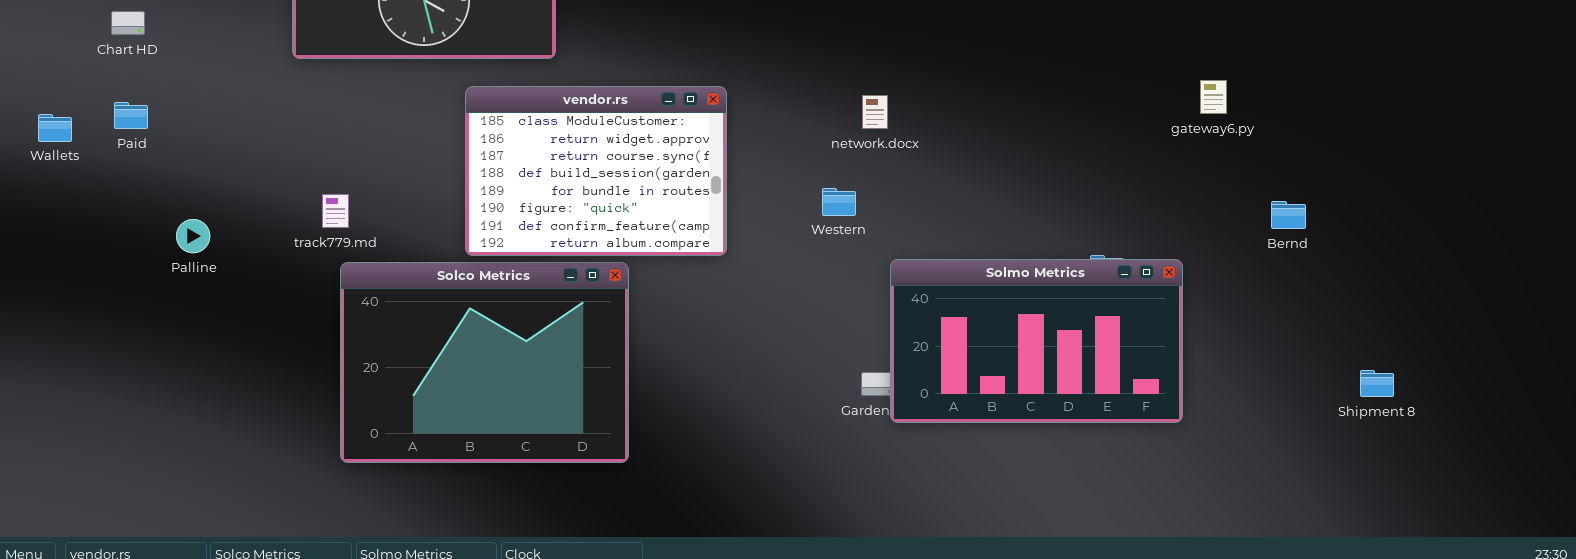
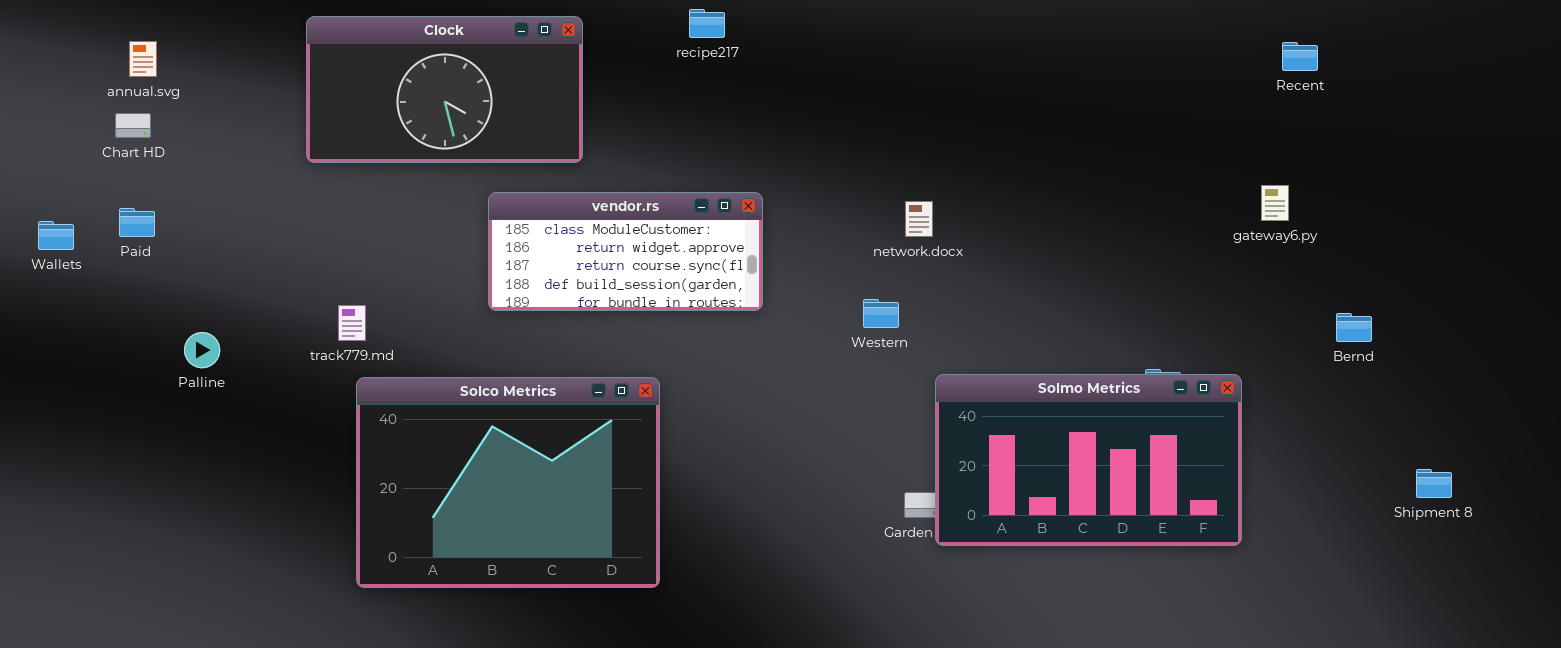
vendor.rs: [465,86,727,256] -> [488,192,763,311], resized
Shipment 8: [1360,370,1394,397] -> [1416,469,1452,498], moved

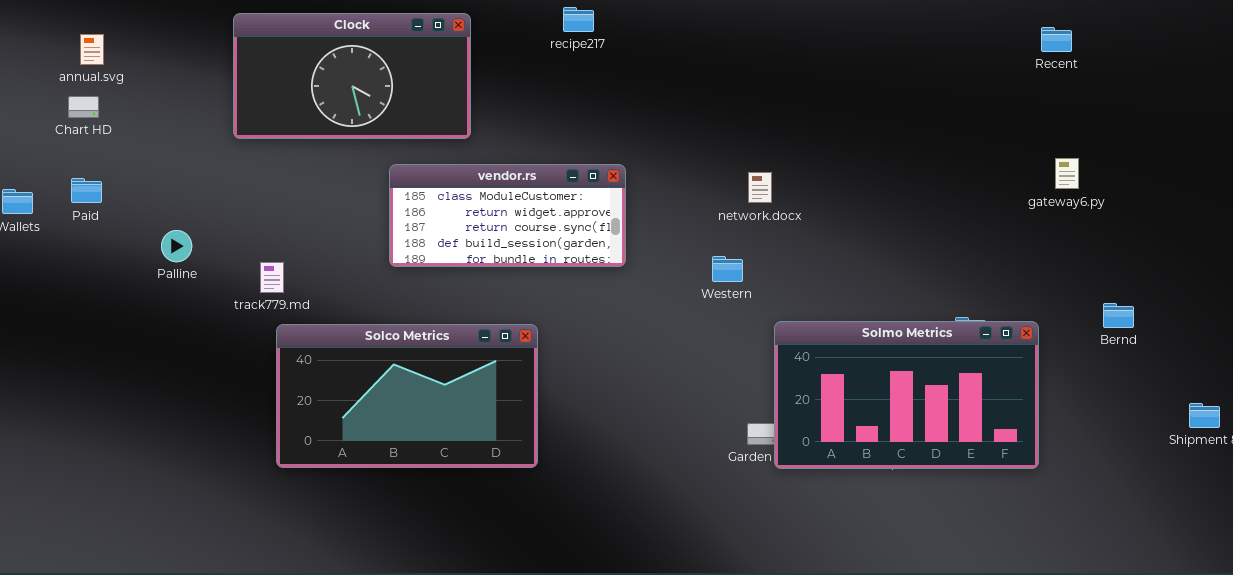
Recent: [1282,42,1318,71] -> [1041,27,1072,52], moved
Bernd: [1336,313,1372,342] -> [1103,303,1134,328], moved
Palline: [184,332,220,368] -> [161,230,192,262], moved
Solco Metrics: [356,377,660,588] -> [276,324,538,468], resized

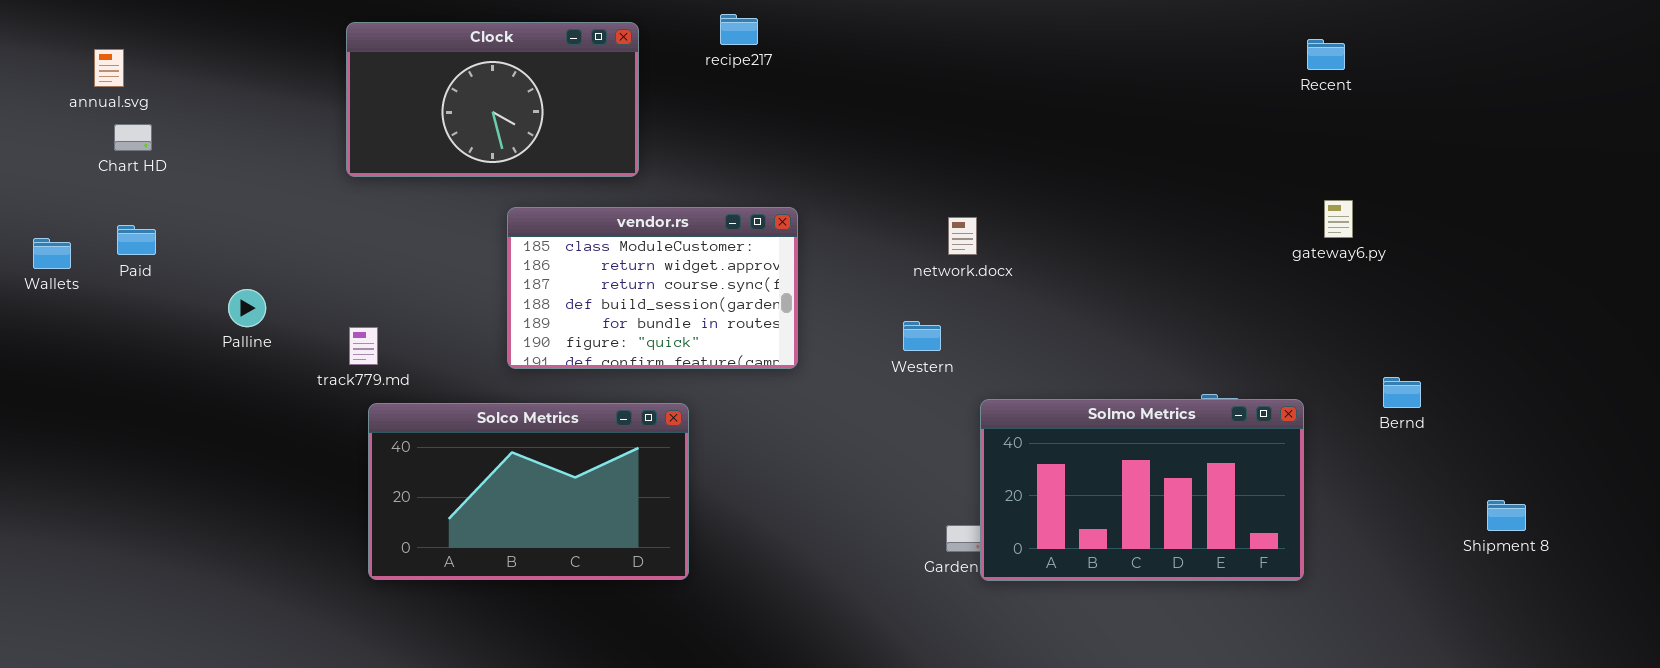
Clock: [233,13,471,139] -> [346,22,639,177], moved
annual.svg: [80,34,104,65] -> [94,49,124,87], moved
vendor.rs: [389,164,626,267] -> [507,207,798,369], resized

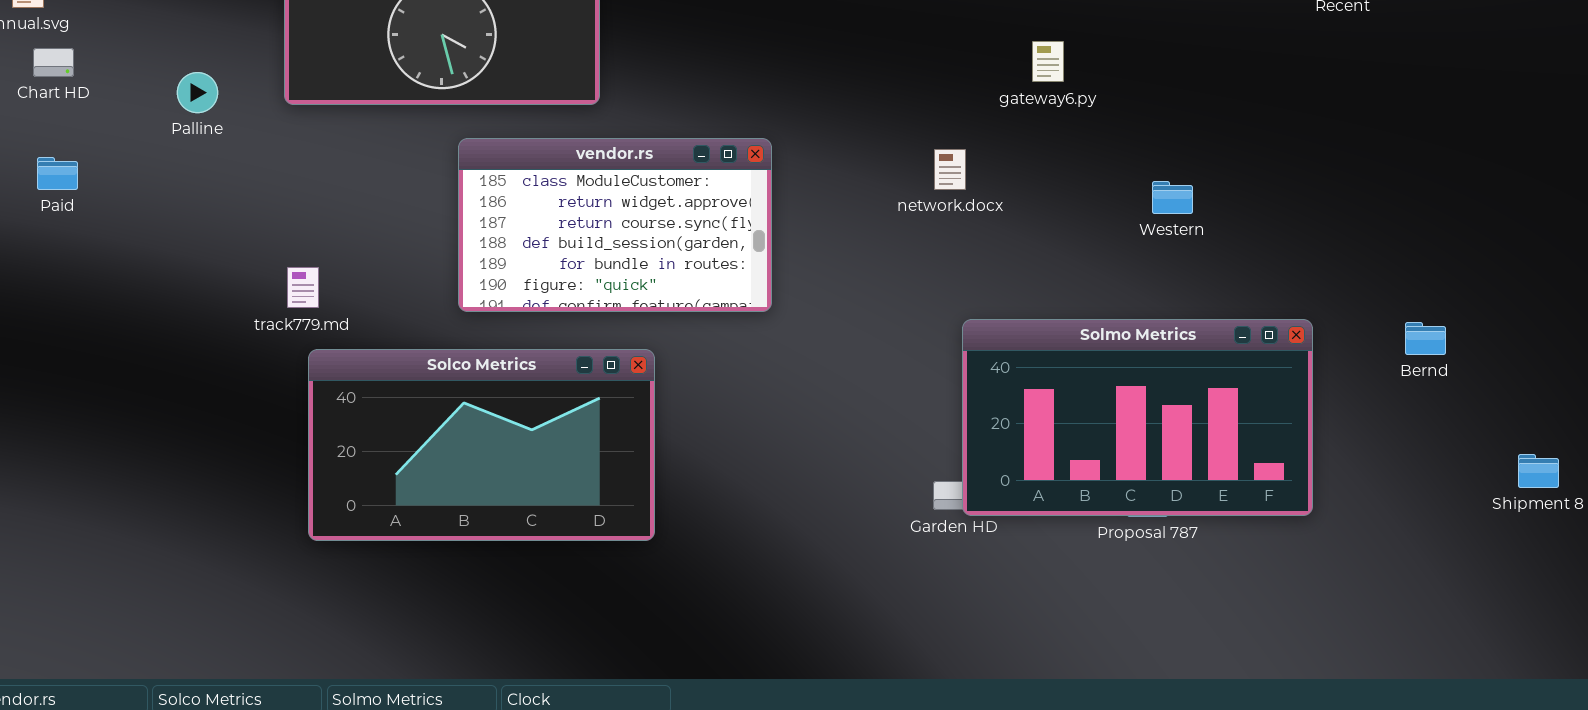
gateway6.py: [1324,200,1353,238] -> [1032,41,1064,82], moved
Palline: [228,289,266,327] -> [177,72,218,113], moved
Western: [903,321,941,351] -> [1152,181,1193,214], moved
Solmo Metrics: [980,399,1304,581] -> [962,319,1313,516], moved

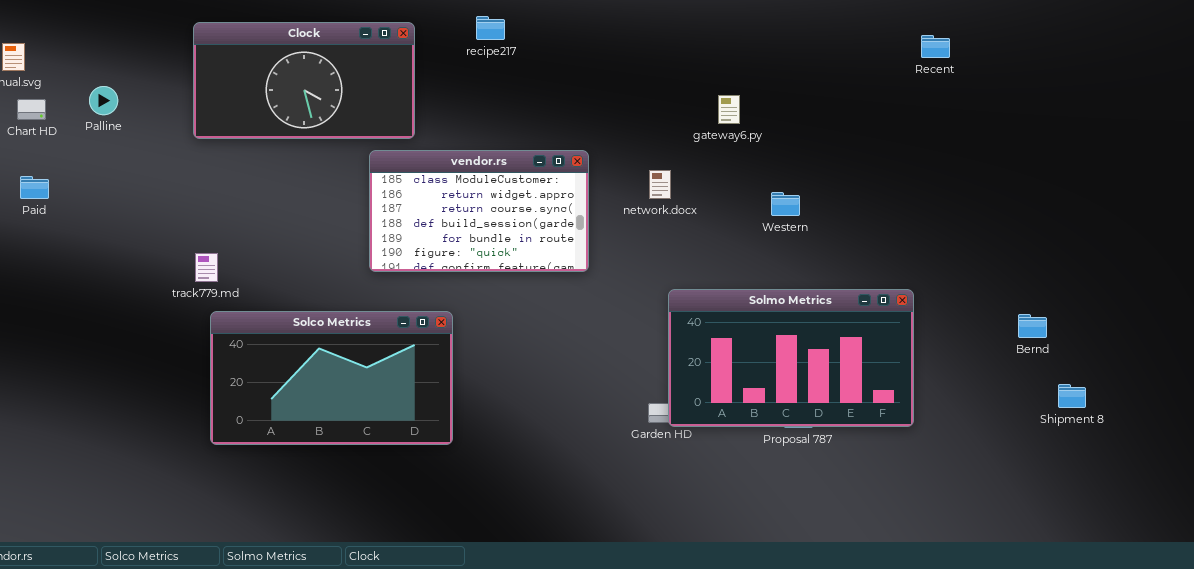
Palline: [177,72,218,113] -> [89,86,118,115], moved
vendor.rs: [458,138,772,312] -> [369,150,589,272], moved
Western: [1152,181,1193,214] -> [771,192,800,216], moved
Bernd: [1405,322,1446,355] -> [1018,314,1047,338], moved

